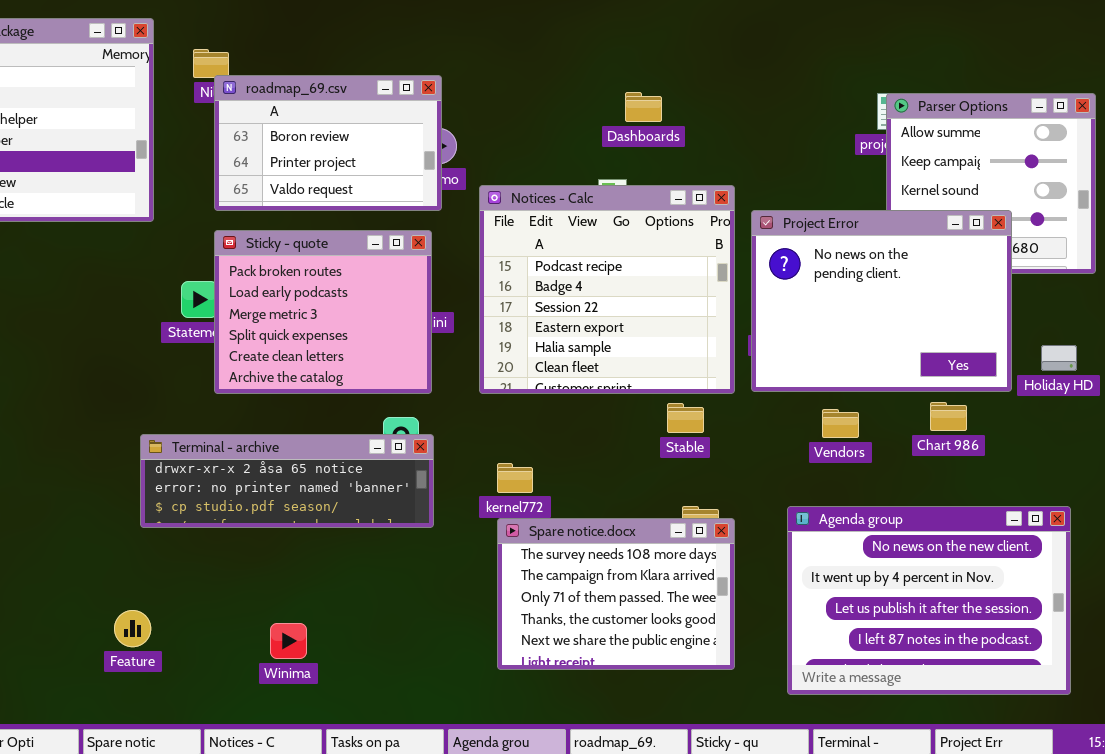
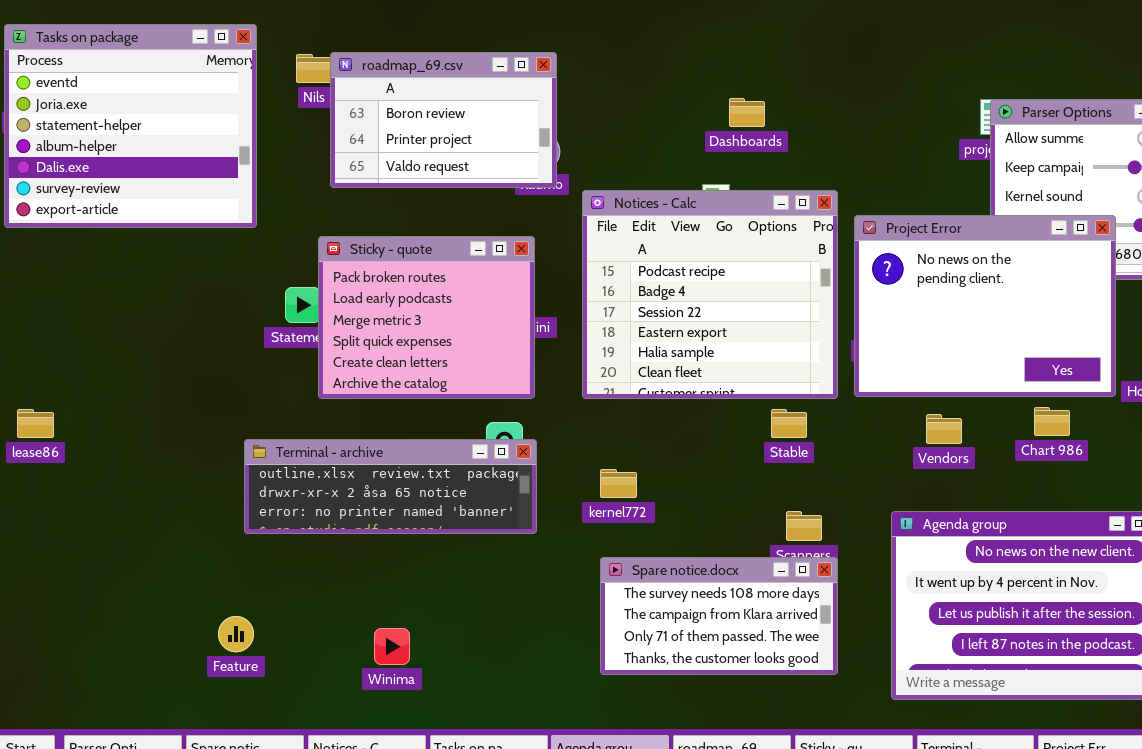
roadmap_69.csv: [214,75,442,211] -> [330,52,557,188], moved
Terminal - archive: [140,434,434,528] -> [244,439,537,534], scrolled up 1 row
Spare notice.docx: [497,518,735,670] -> [600,557,838,675], resized

